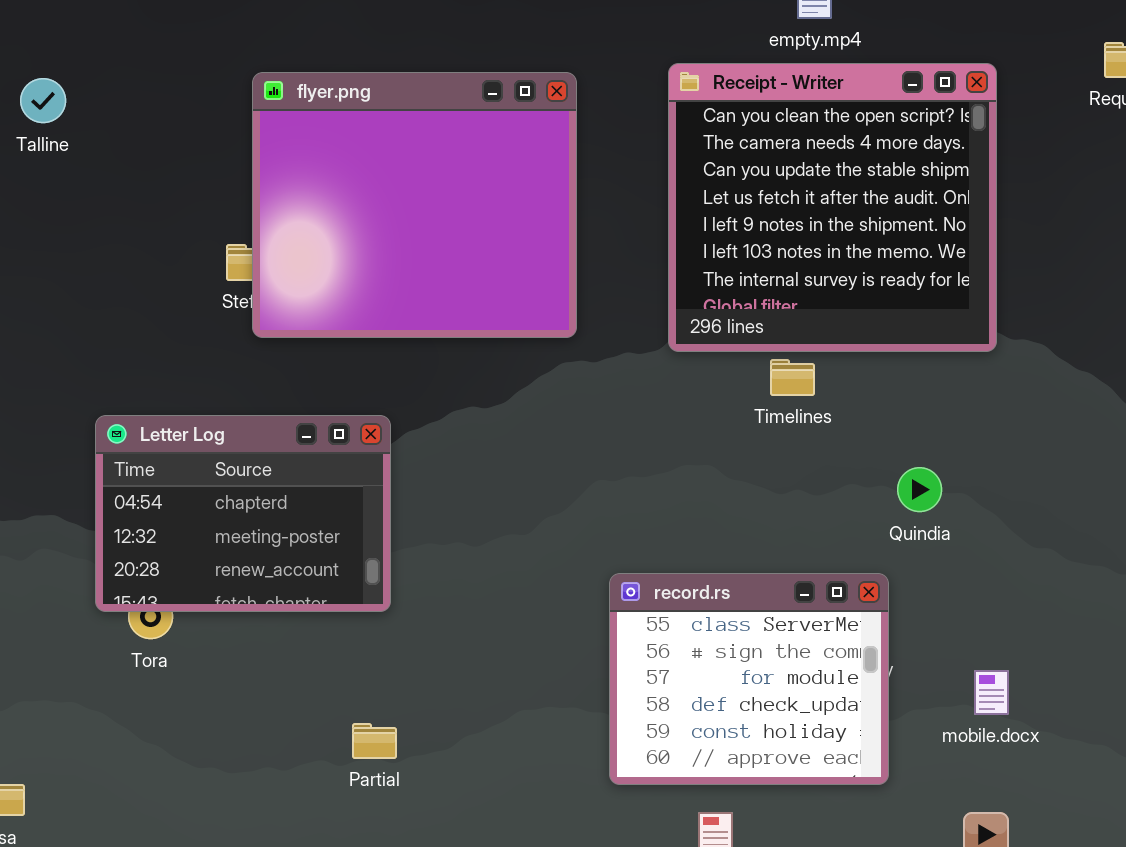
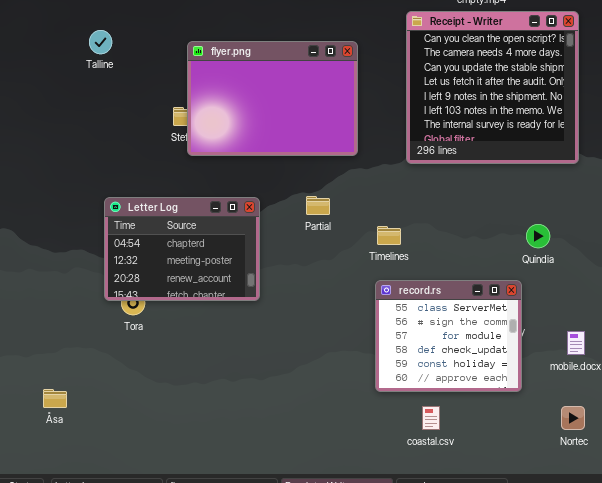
flyer.png: [252,72,577,338] -> [187,41,358,156], resized
Talline: [20,78,66,123] -> [89,30,112,54], moved
Timelines: [770,359,815,396] -> [377,226,401,245], moved
Partial: [352,723,397,759] -> [306,196,330,215], moved

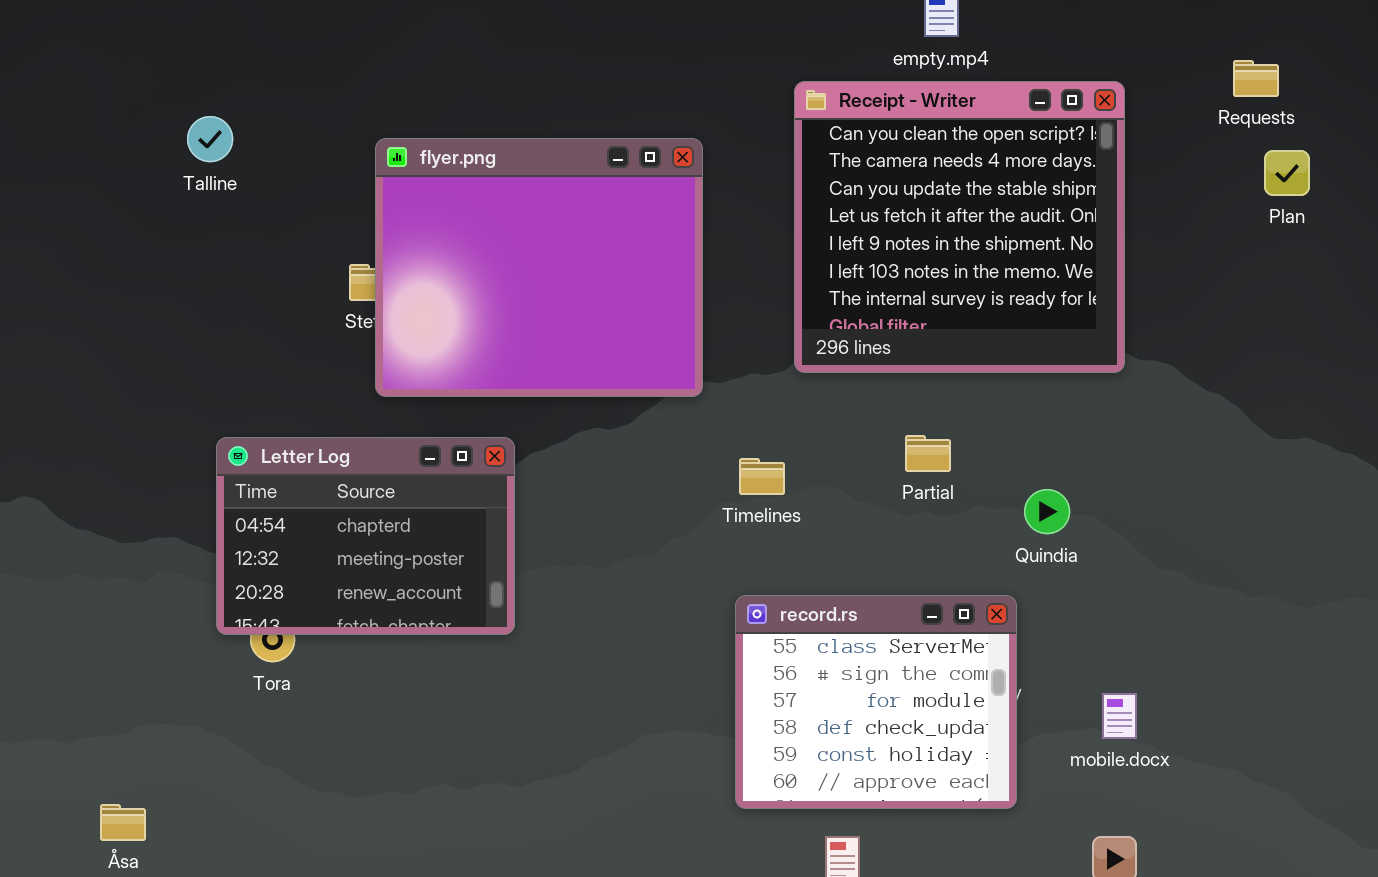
flyer.png: [187,41,358,156] -> [375,138,703,397], resized
Partial: [306,196,330,215] -> [905,435,951,472], moved
Timelines: [377,226,401,245] -> [739,458,785,495], moved

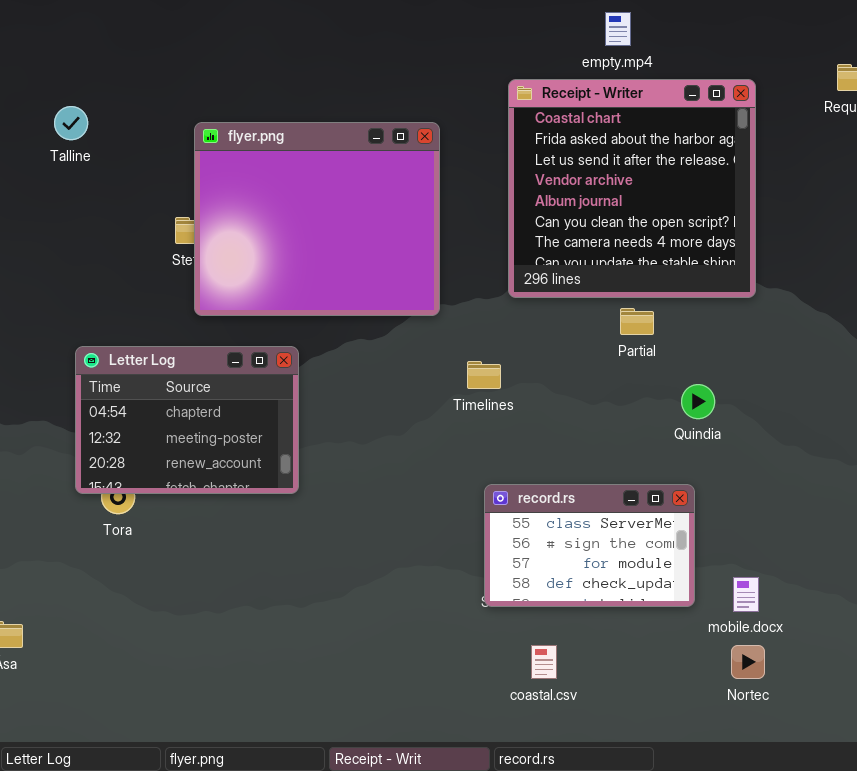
Receipt - Writer: [794,81,1125,373] -> [508,79,756,298], scrolled up 5 rows
Partial: [905,435,951,472] -> [620,308,654,335], moved
record.rs: [735,595,1017,809] -> [484,484,695,607], moved, resized
mobile.docx: [1102,693,1137,739] -> [733,577,759,612], moved

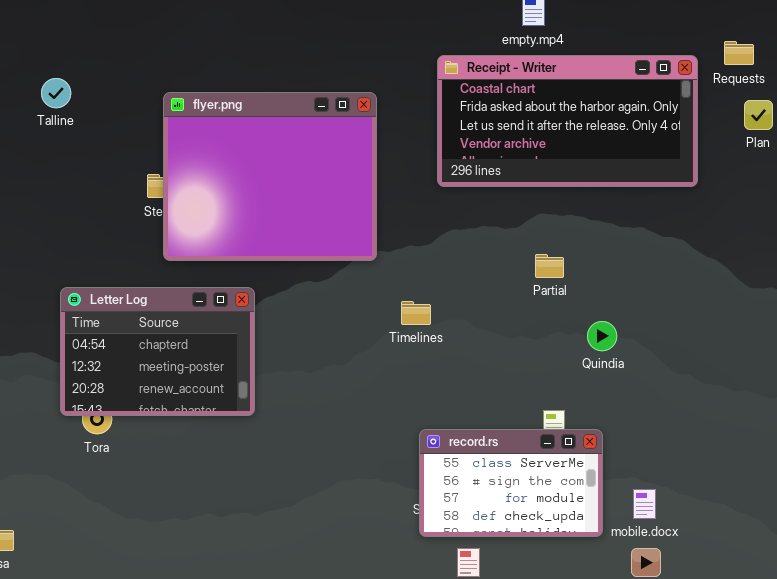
Receipt - Writer: [508,79,756,298] -> [437,55,698,187], resized
record.rs: [484,484,695,607] -> [419,429,603,537], moved

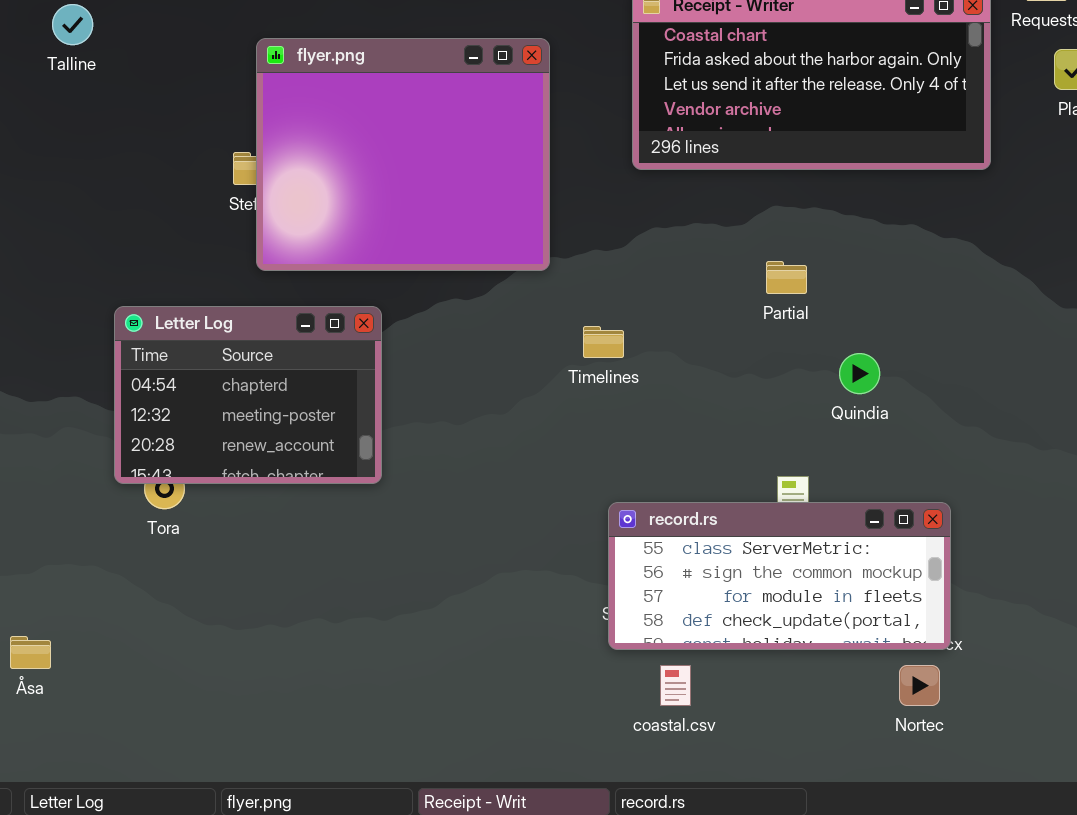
Talline: [41,78,71,108] -> [52,4,93,45], moved
record.rs: [419,429,603,537] -> [608,502,951,650], resized

